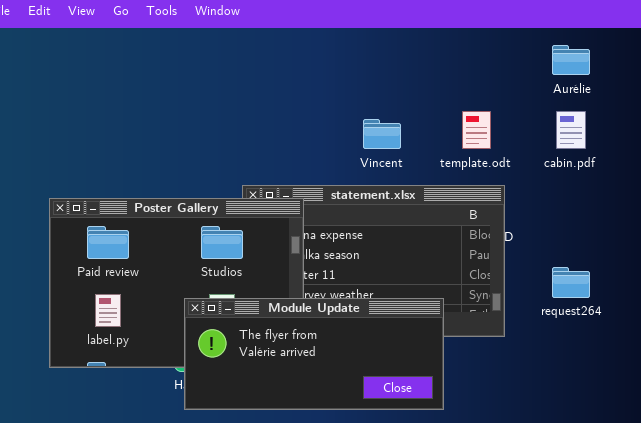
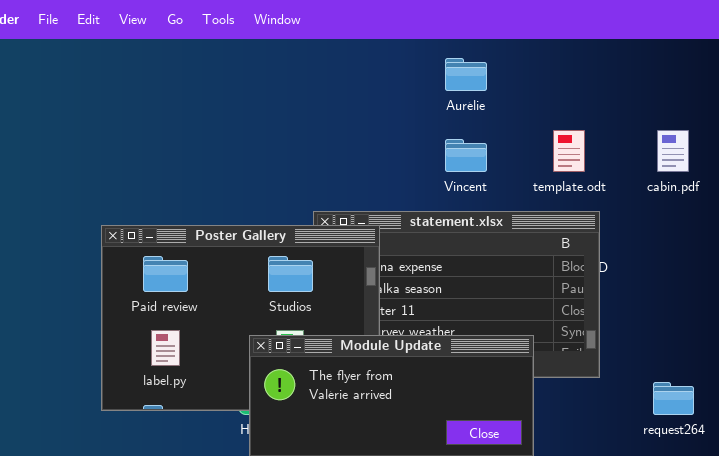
Aurélie: [552,45,590,75] -> [445,58,487,91], moved
request264: [552,267,590,298] -> [653,382,694,415], moved

